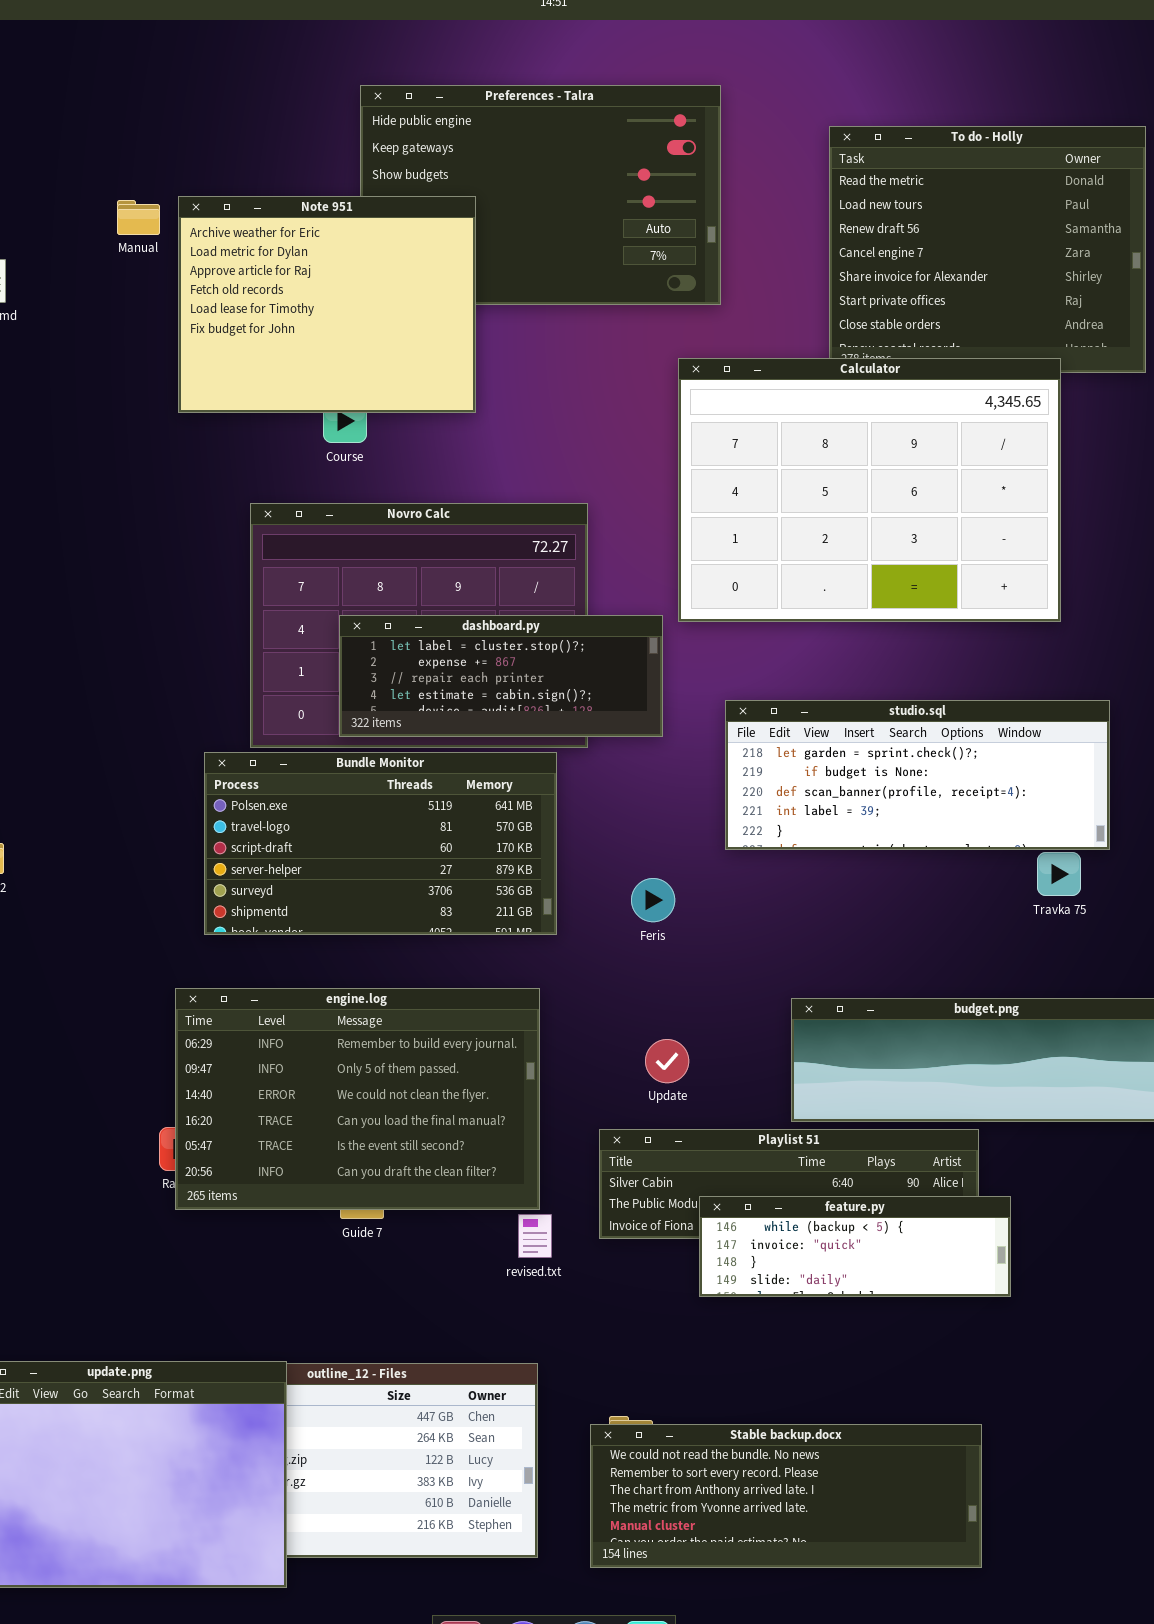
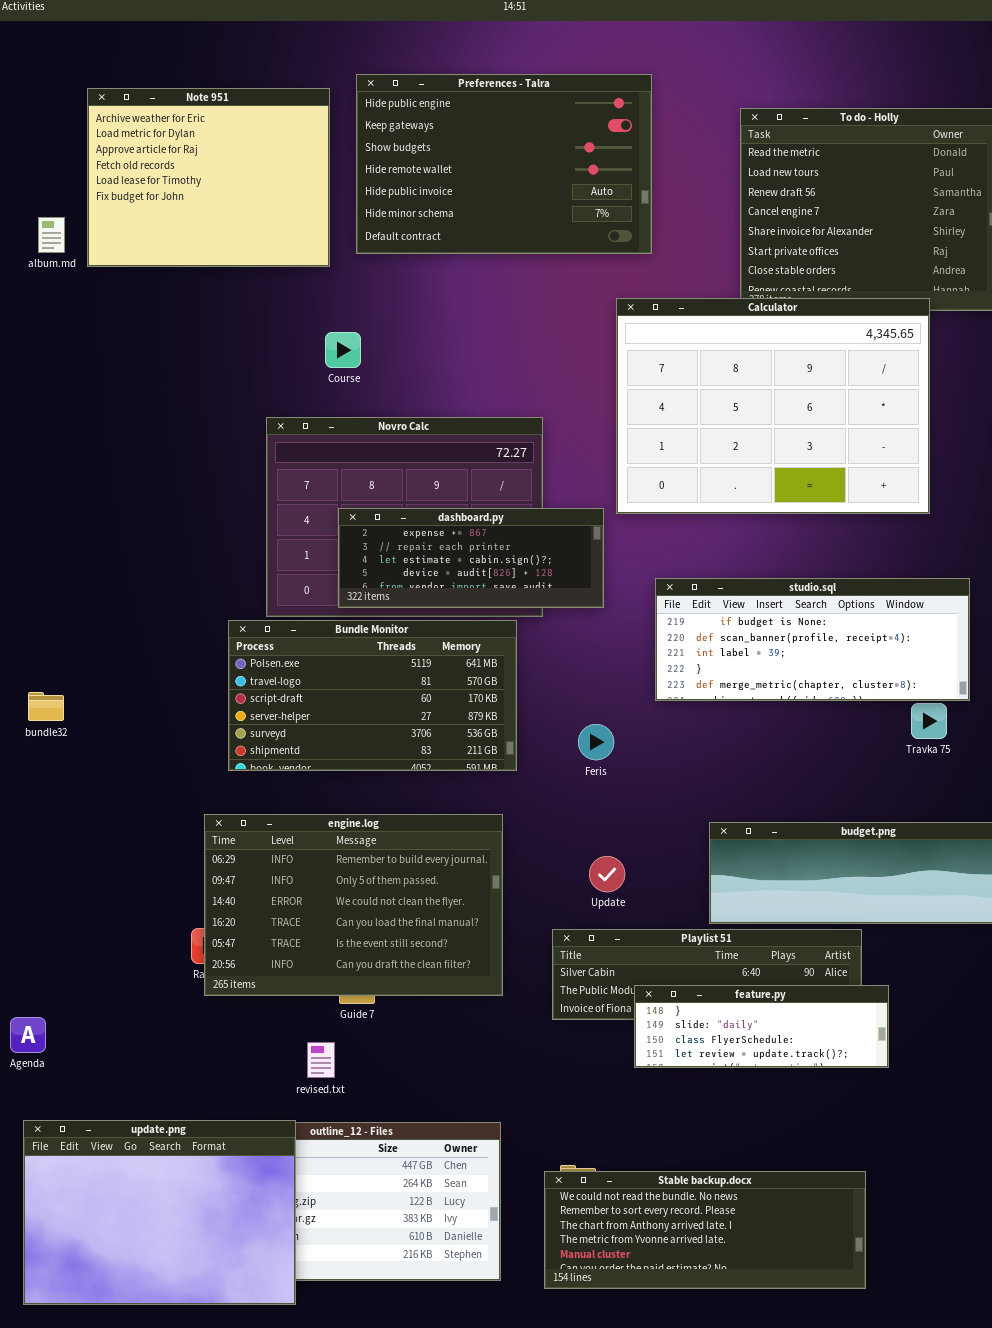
Note 951: [178,196,476,413] -> [87,88,330,267], moved
dashboard.py: [339,615,663,737] -> [338,508,604,608], scrolled down 1 row
studio.sql: [725,700,1110,850] -> [655,578,970,701], scrolled down 1 row
feature.py: [699,1196,1011,1297] -> [634,985,889,1068], scrolled down 2 rows
revised.txt: [518,1214,552,1258] -> [307,1042,335,1078], moved

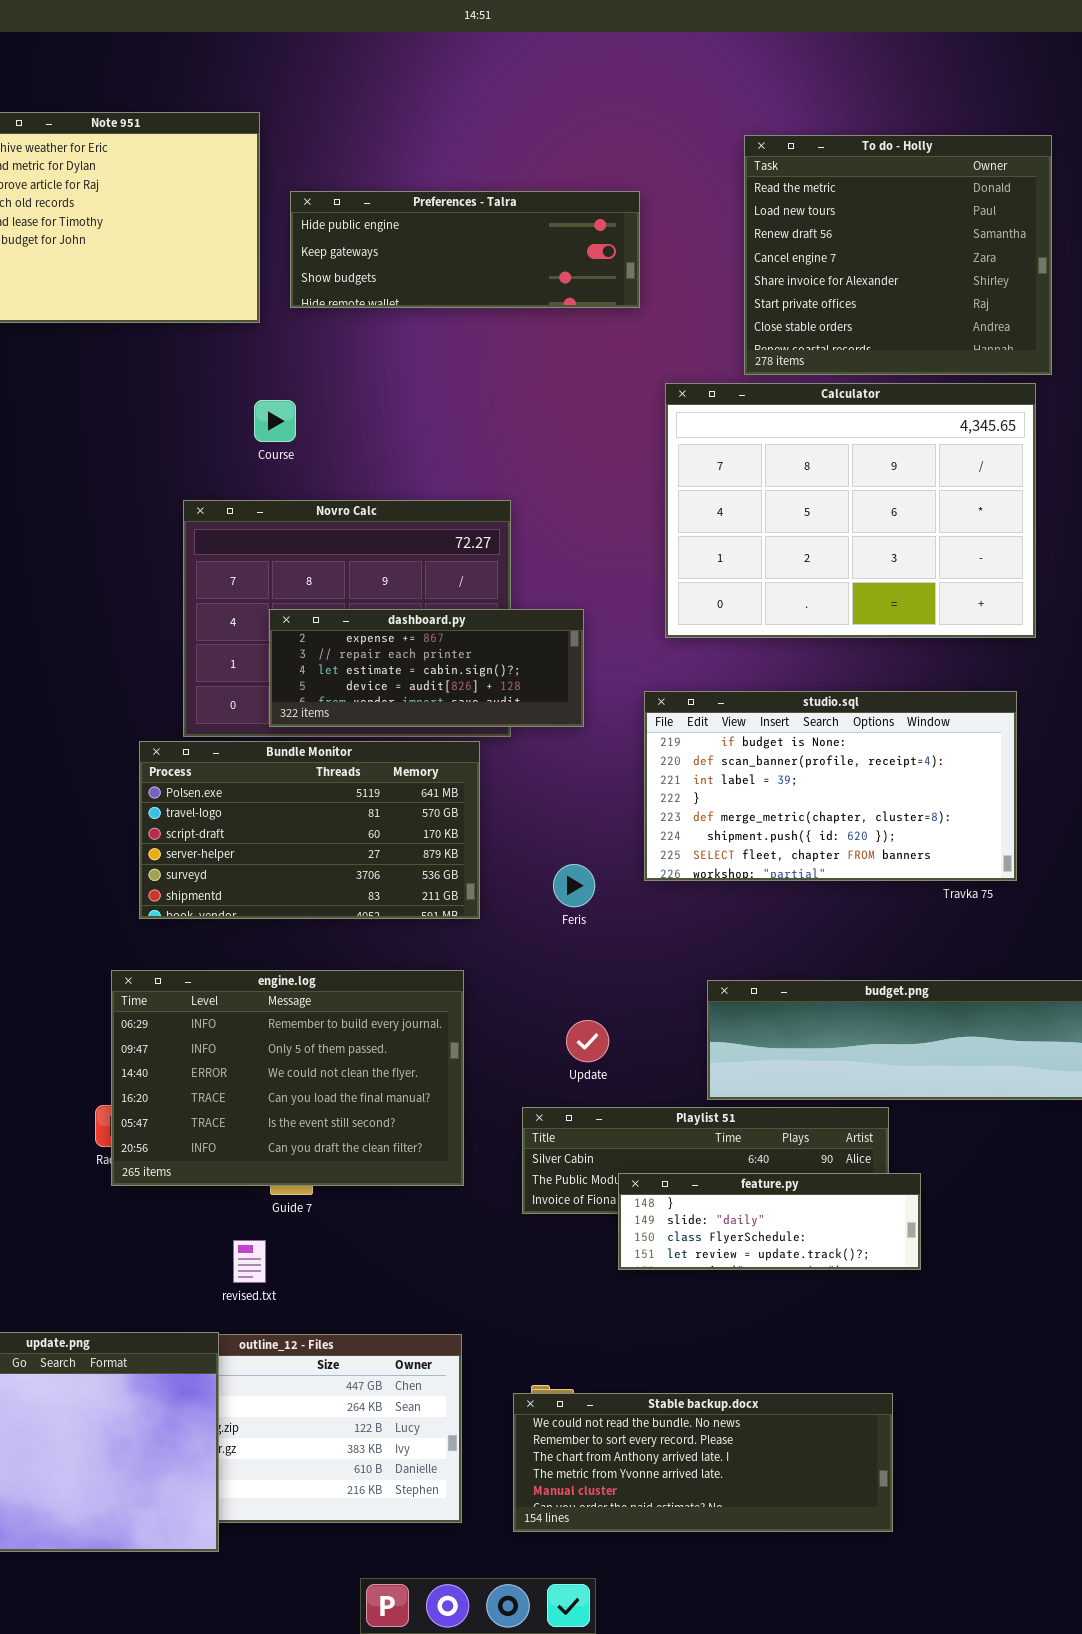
Preferences - Talra: [356,74,652,254] -> [290,191,640,308], resized
Calculator: [616,298,930,514] -> [665,383,1036,638], moved
studio.sql: [655,578,970,701] -> [644,691,1017,881], resized

